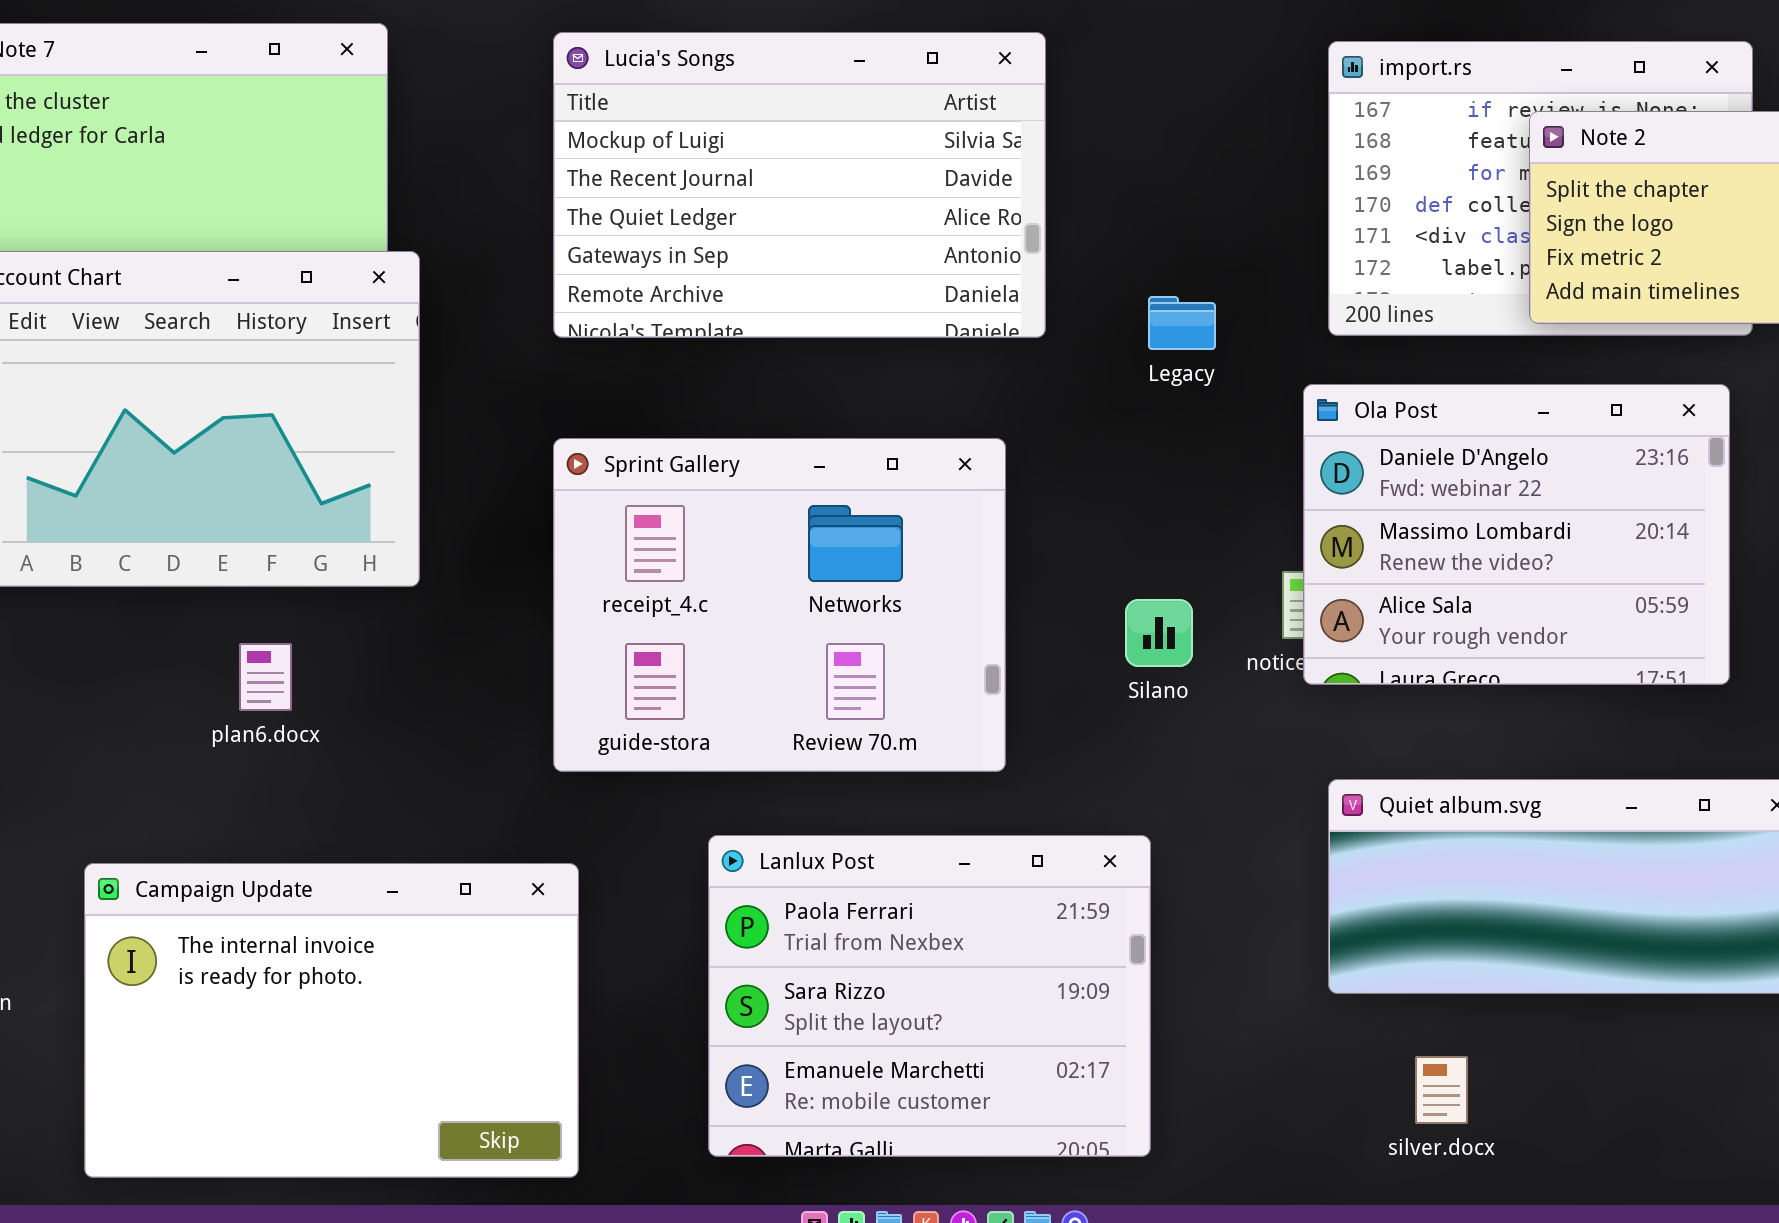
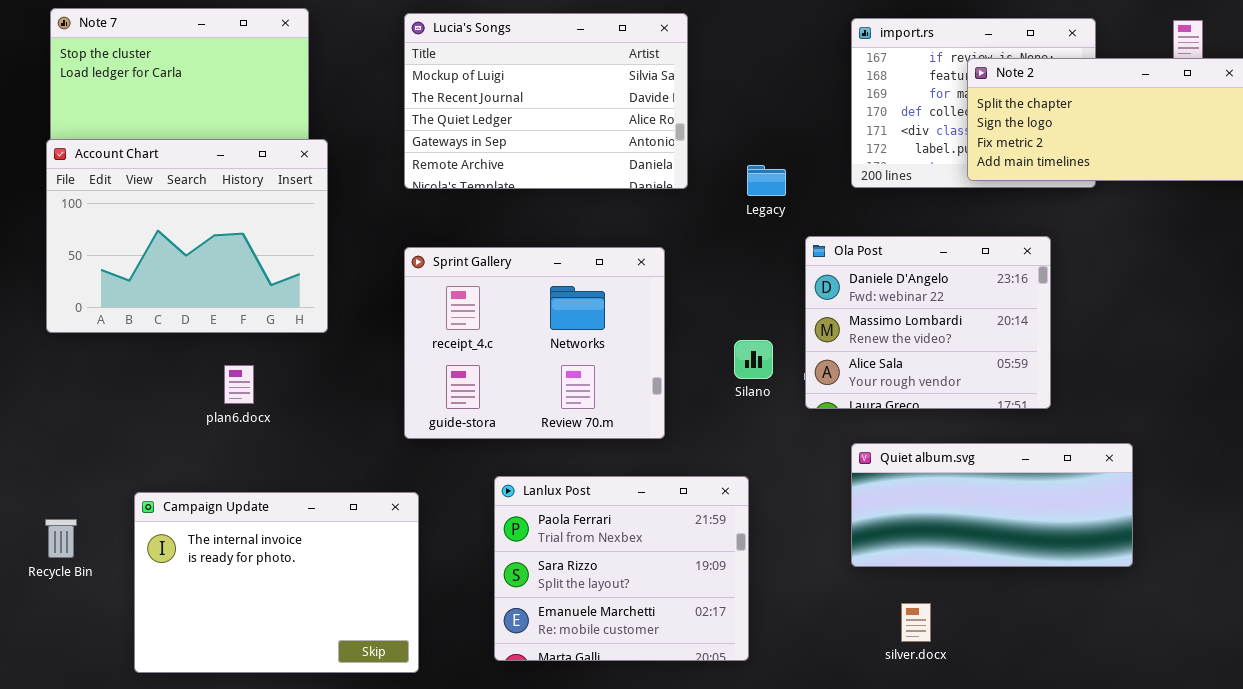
Ola Post: [1303,384,1730,685] -> [805,236,1051,409], moved

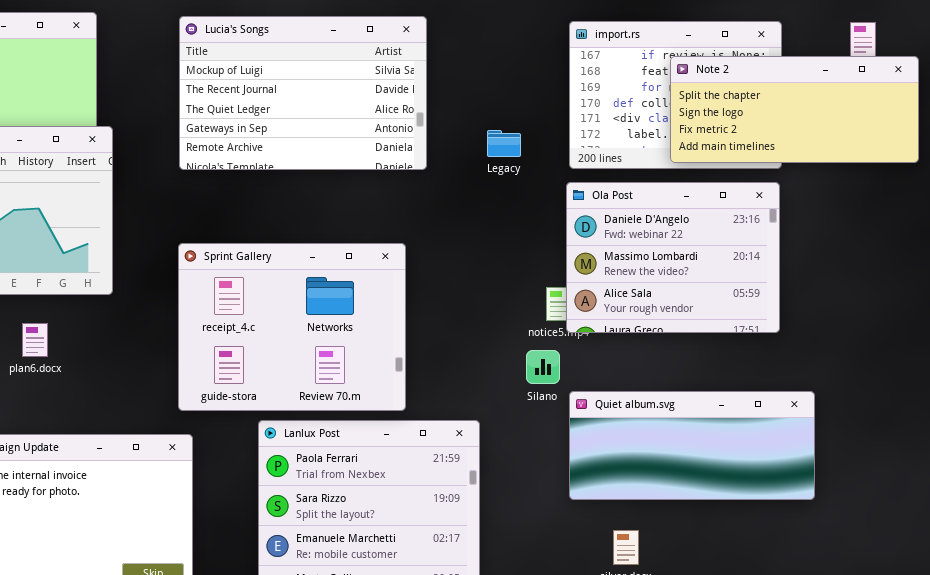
Legacy: [747,165,786,196] -> [487,130,521,157], moved
Ola Post: [805,236,1051,409] -> [566,182,780,333], moved
Sprint Gallery: [404,247,665,439] -> [178,243,406,411], moved
Silano: [734,340,773,379] -> [526,350,560,384], moved

